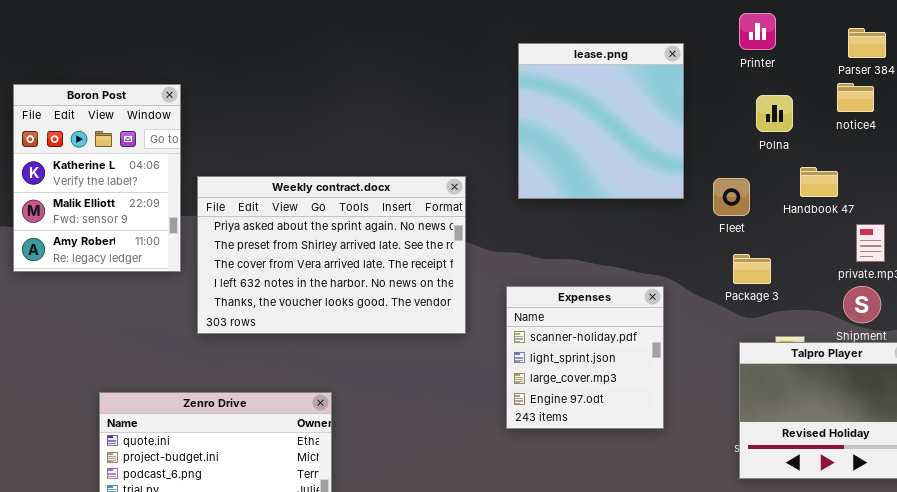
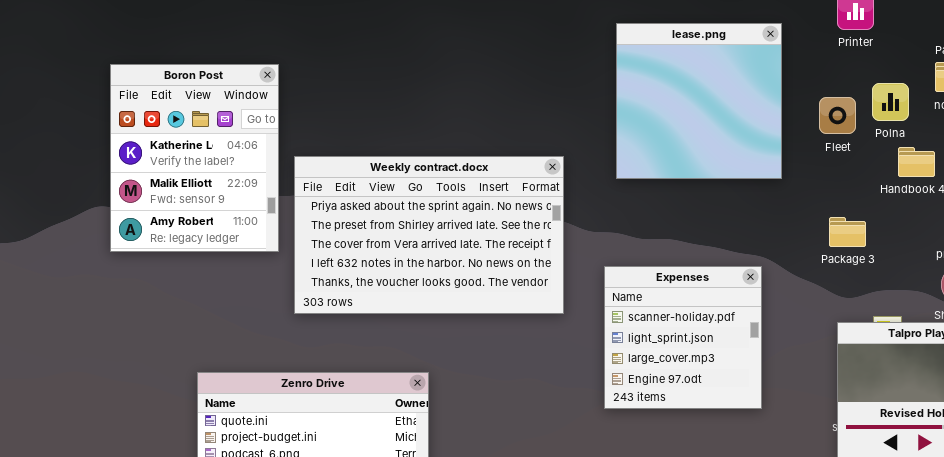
Polna: [756,95,793,132] -> [872,83,909,121], moved
Fleet: [713,178,750,216] -> [819,97,856,134], moved
Package 3: [733,254,771,284] -> [829,217,866,247], moved

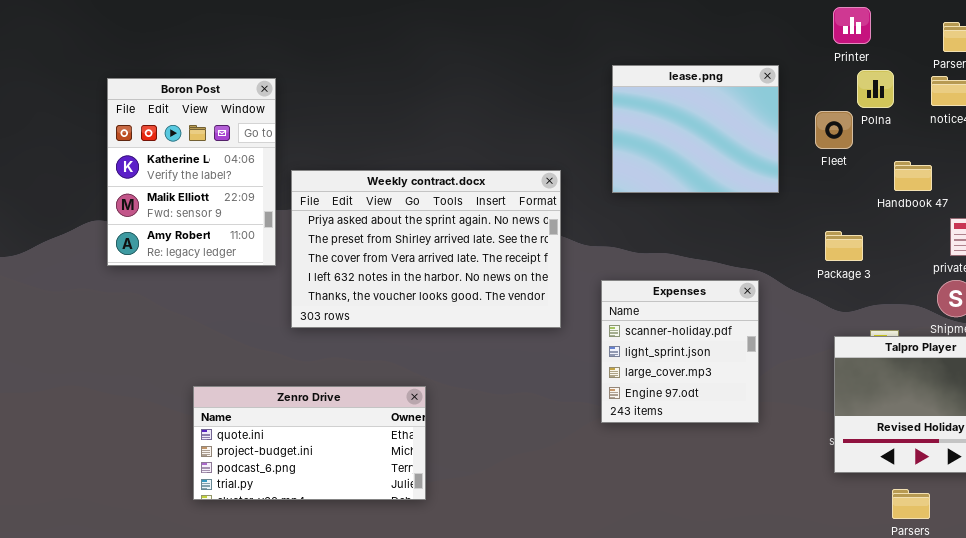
lease.png: [616,23,782,179] -> [612,65,779,193], resized
Polna: [872,83,909,121] -> [857,70,894,108], moved

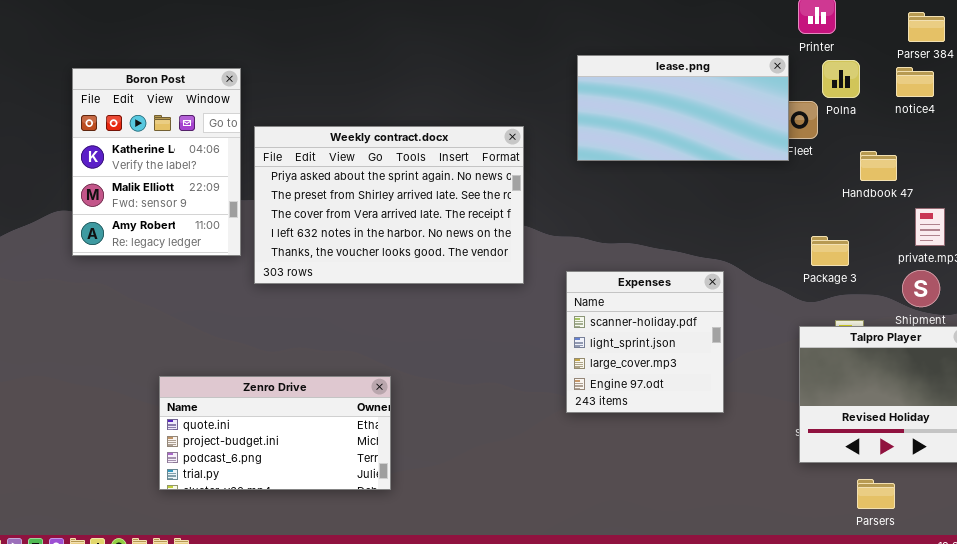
lease.png: [612,65,779,193] -> [577,55,789,161], resized
Weekly contract.docx: [291,170,561,328] -> [254,126,524,284], moved
Package 3: [825,231,863,261] -> [811,236,849,266], moved

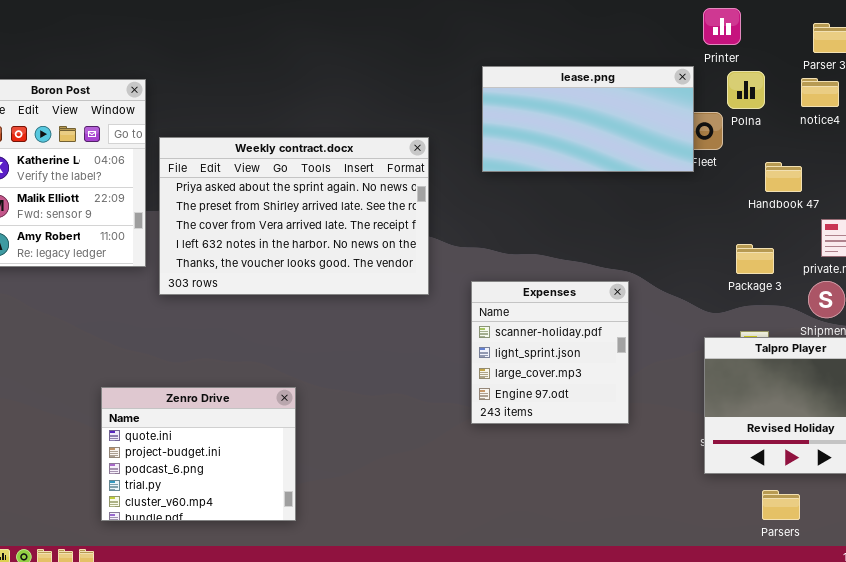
Package 3: [811,236,849,266] -> [736,244,774,274], moved
Zenro Drive: [159,376,391,490] -> [101,387,296,521], resized

